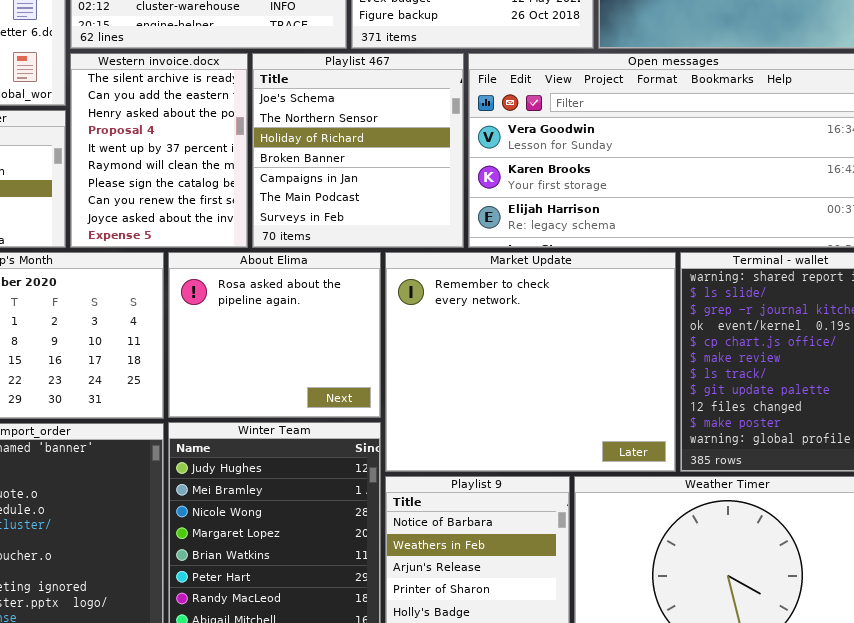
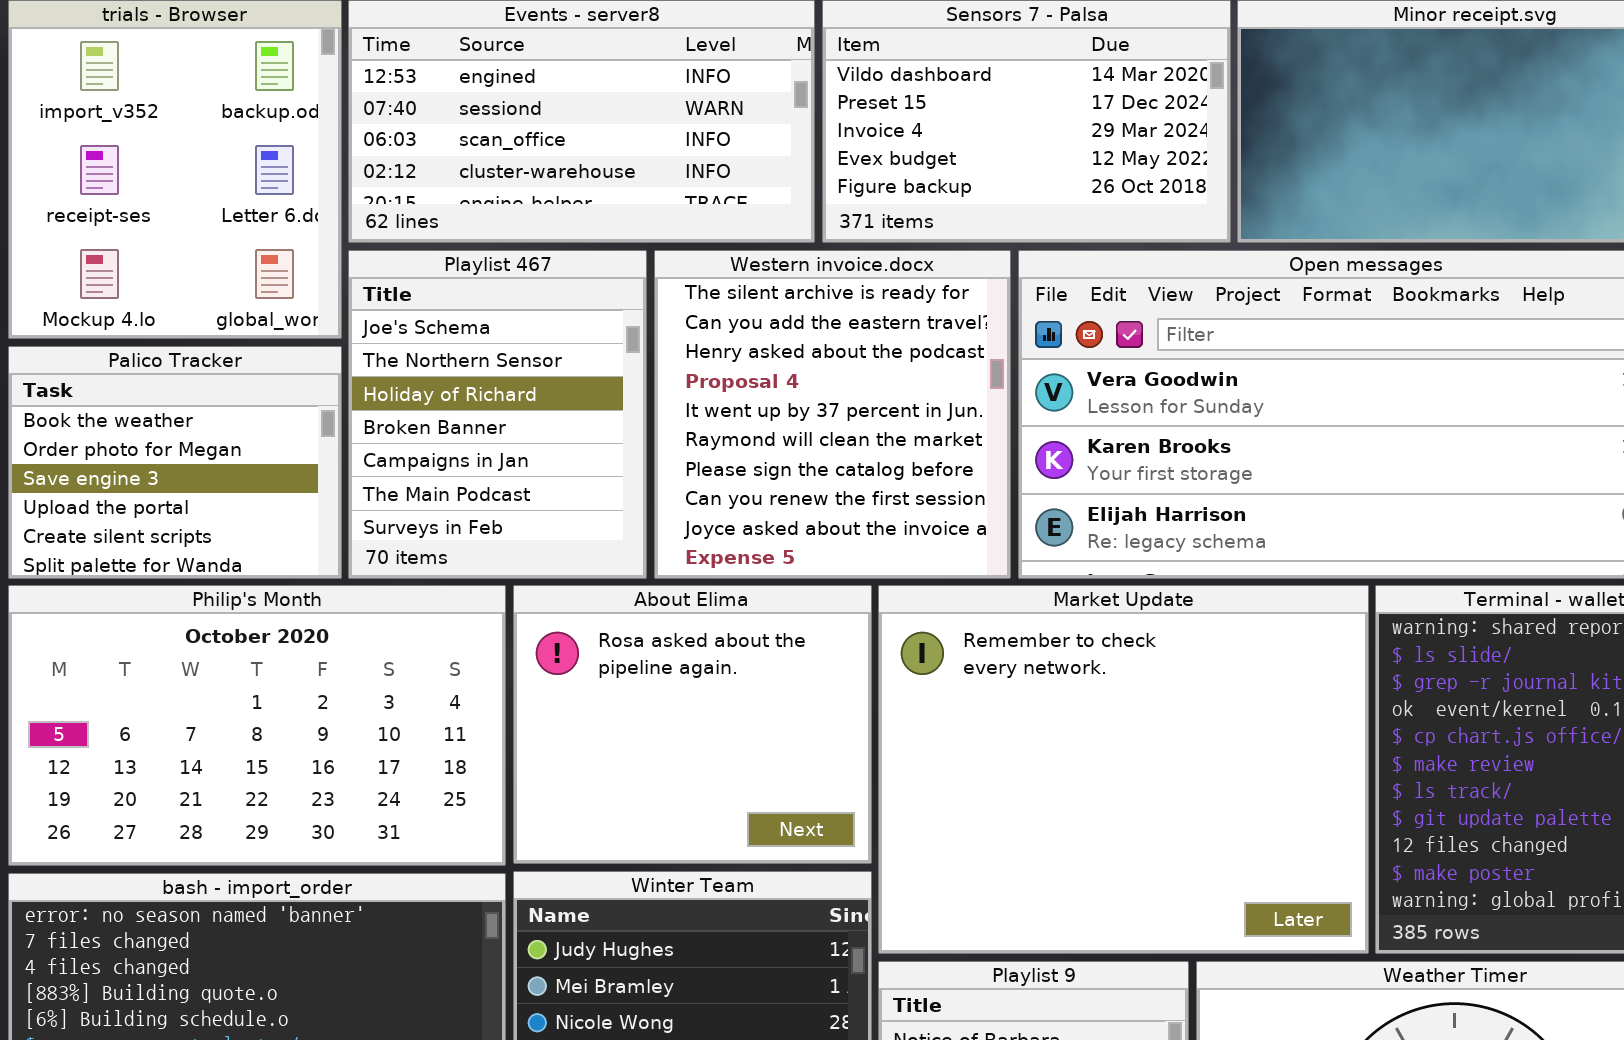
Western invoice.docx: [70,53,248,248] -> [654,250,1011,579], moved, resized
Playlist 467: [252,53,464,248] -> [348,250,647,579], moved, resized

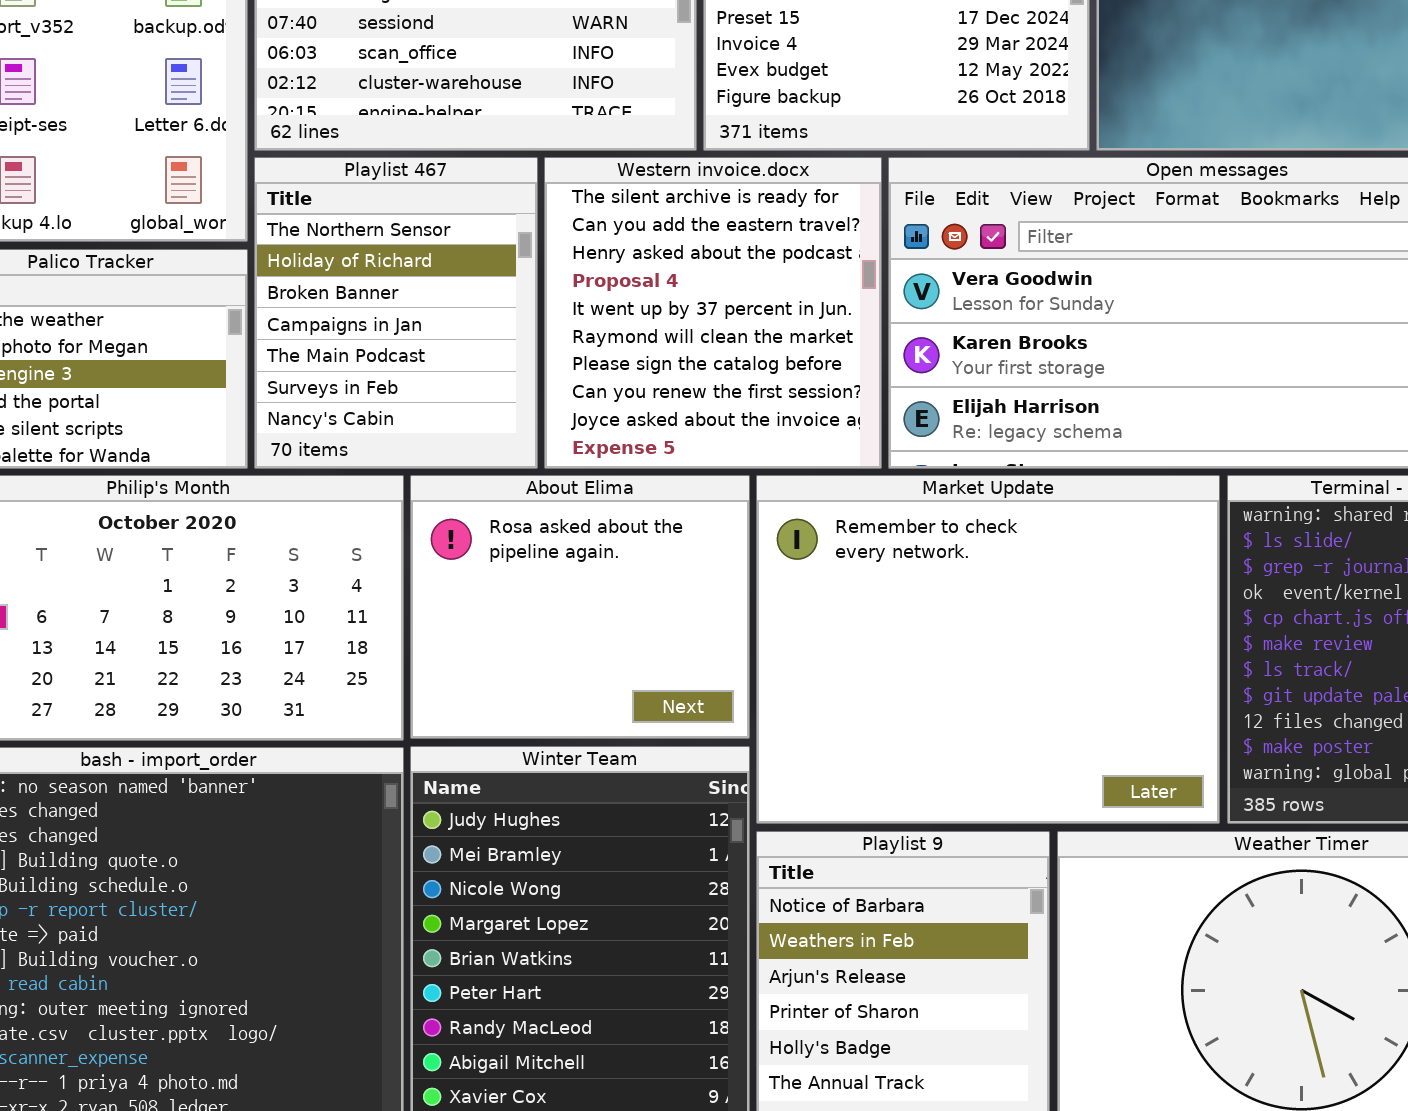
Playlist 467: [348,250,647,579] -> [254,157,538,469], scrolled down 1 row

